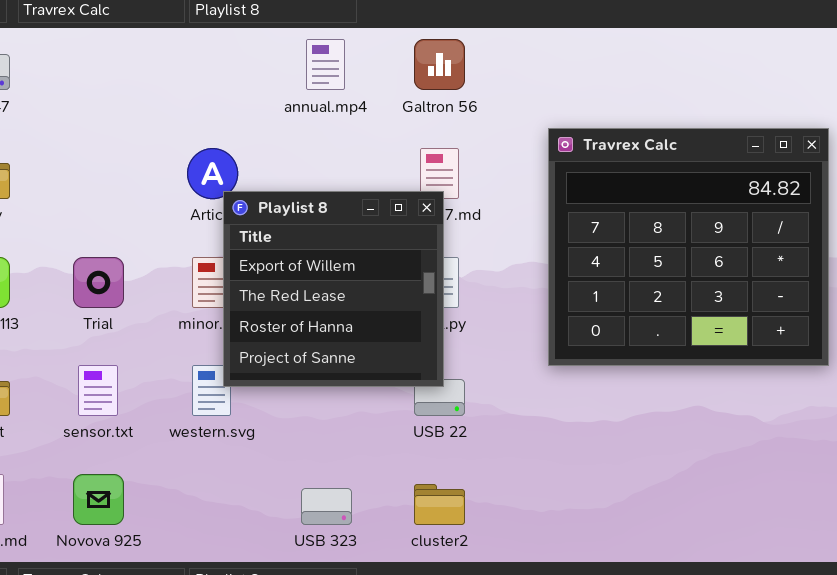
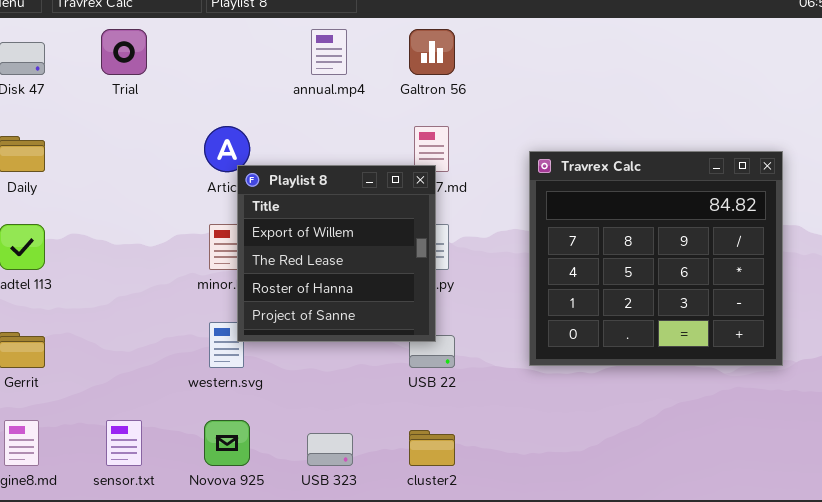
Travrex Calc: [548,128,829,366] -> [529,151,783,366], moved
Trial: [73,257,124,308] -> [101,29,147,75], moved
sensor.txt: [78,365,118,416] -> [106,420,142,466], moved
Novova 925: [73,474,124,525] -> [204,420,250,466], moved

